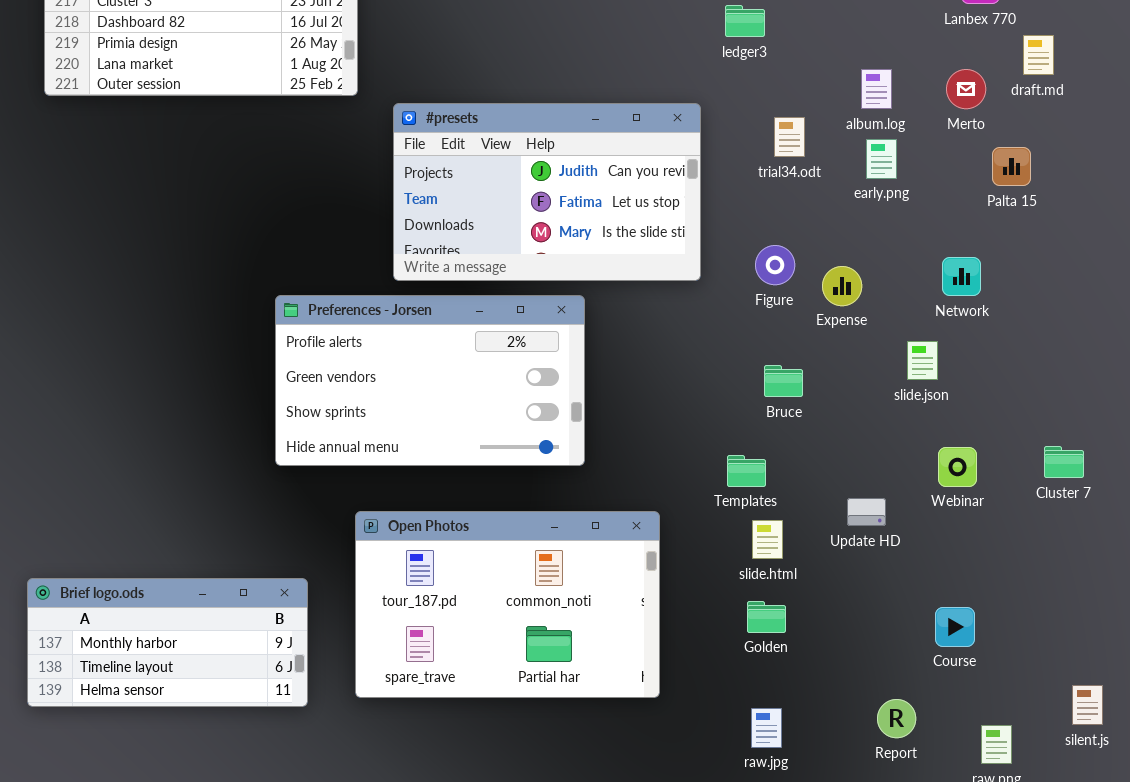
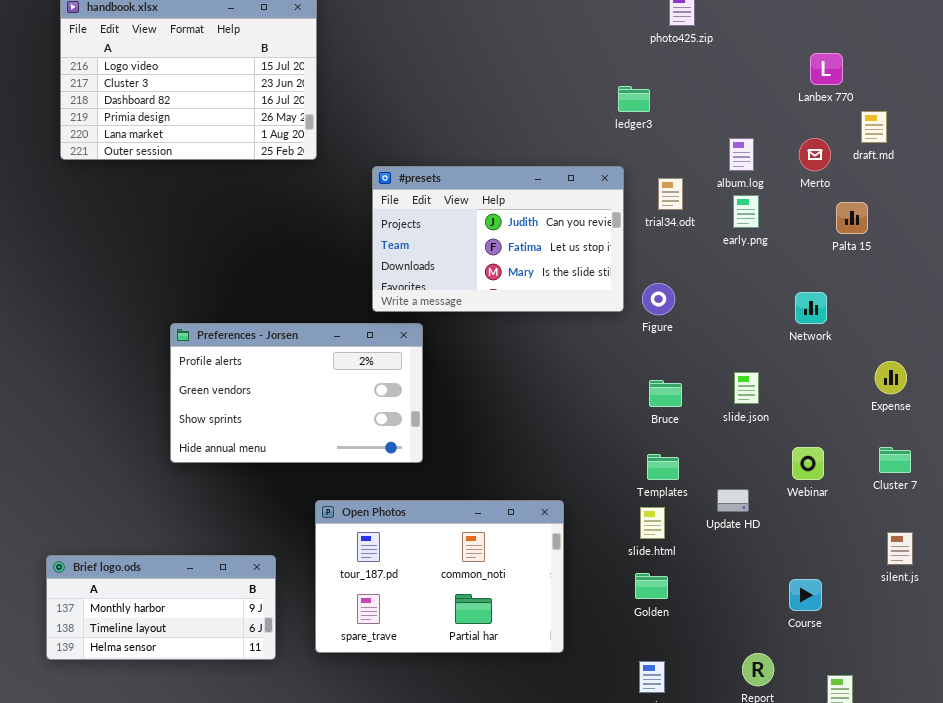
#presets: [393,103,701,281] -> [372,166,624,312], moved
Expense: [822,266,862,306] -> [875,361,907,394], moved
Preferences - Jorsen: [275,295,585,466] -> [170,323,423,463], moved
slide.json: [907,341,938,380] -> [734,372,759,404], moved
Templates: [727,455,766,487] -> [647,454,679,480], moved
silent.js: [1072,685,1103,725] -> [887,532,913,565], moved

